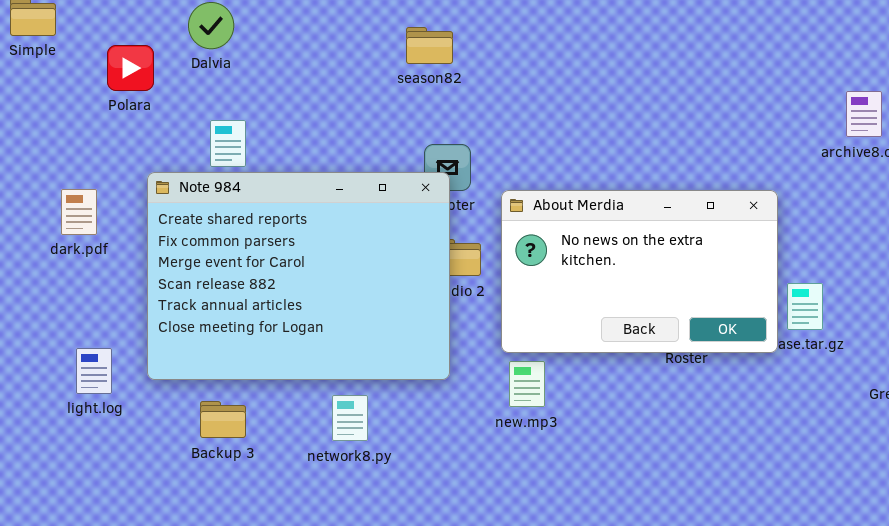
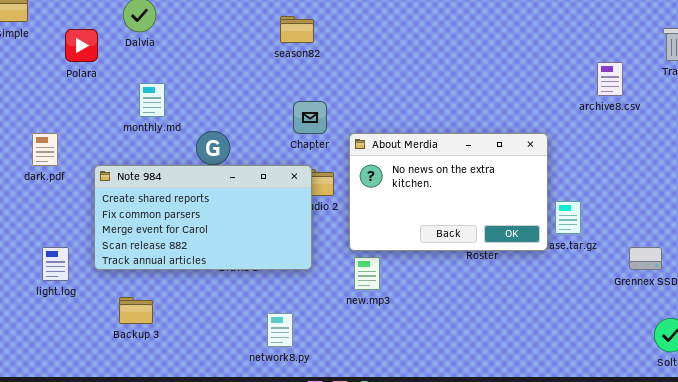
Note 984: [147,172,450,380] -> [94,165,312,270], resized
network8.py: [332,395,368,441] -> [267,313,293,347], moved
Backup 3: [200,401,246,438] -> [119,297,153,324], moved

